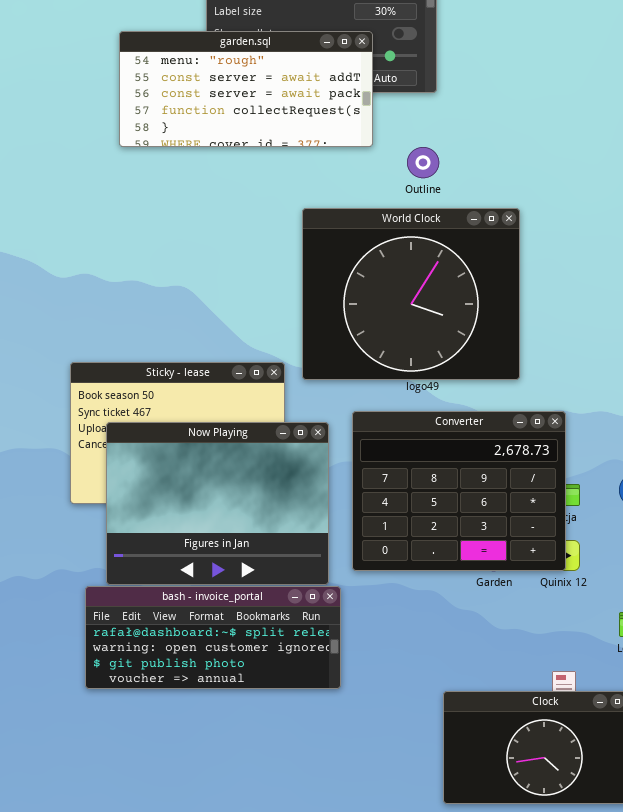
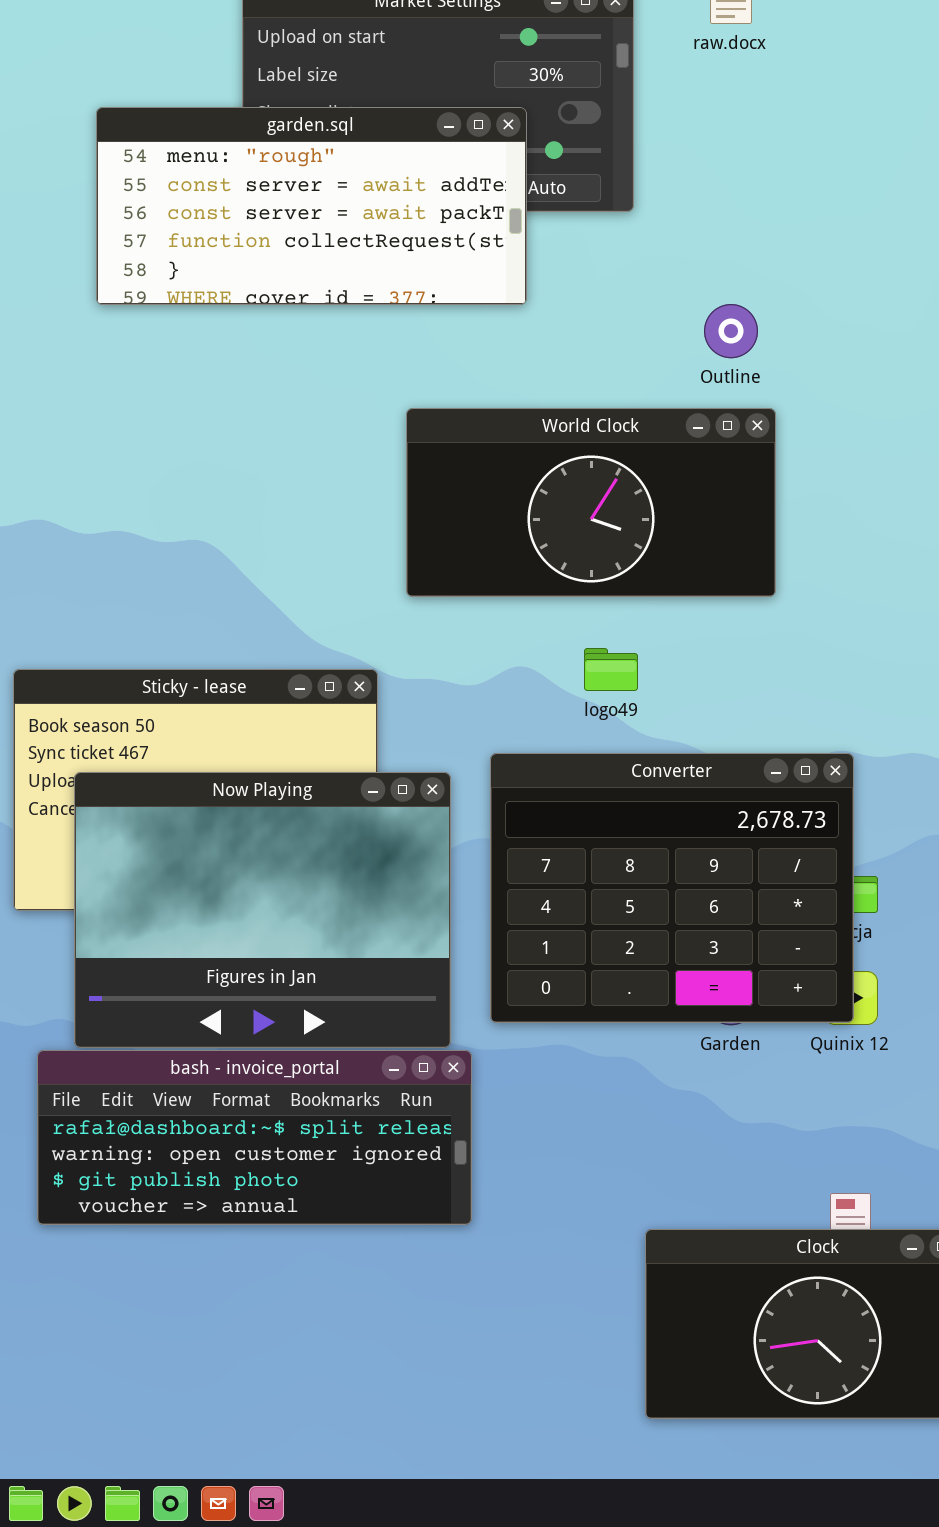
Outline: [407,147,439,178] -> [704,304,758,358], moved
World Clock: [302,208,520,380] -> [406,408,776,597], resized

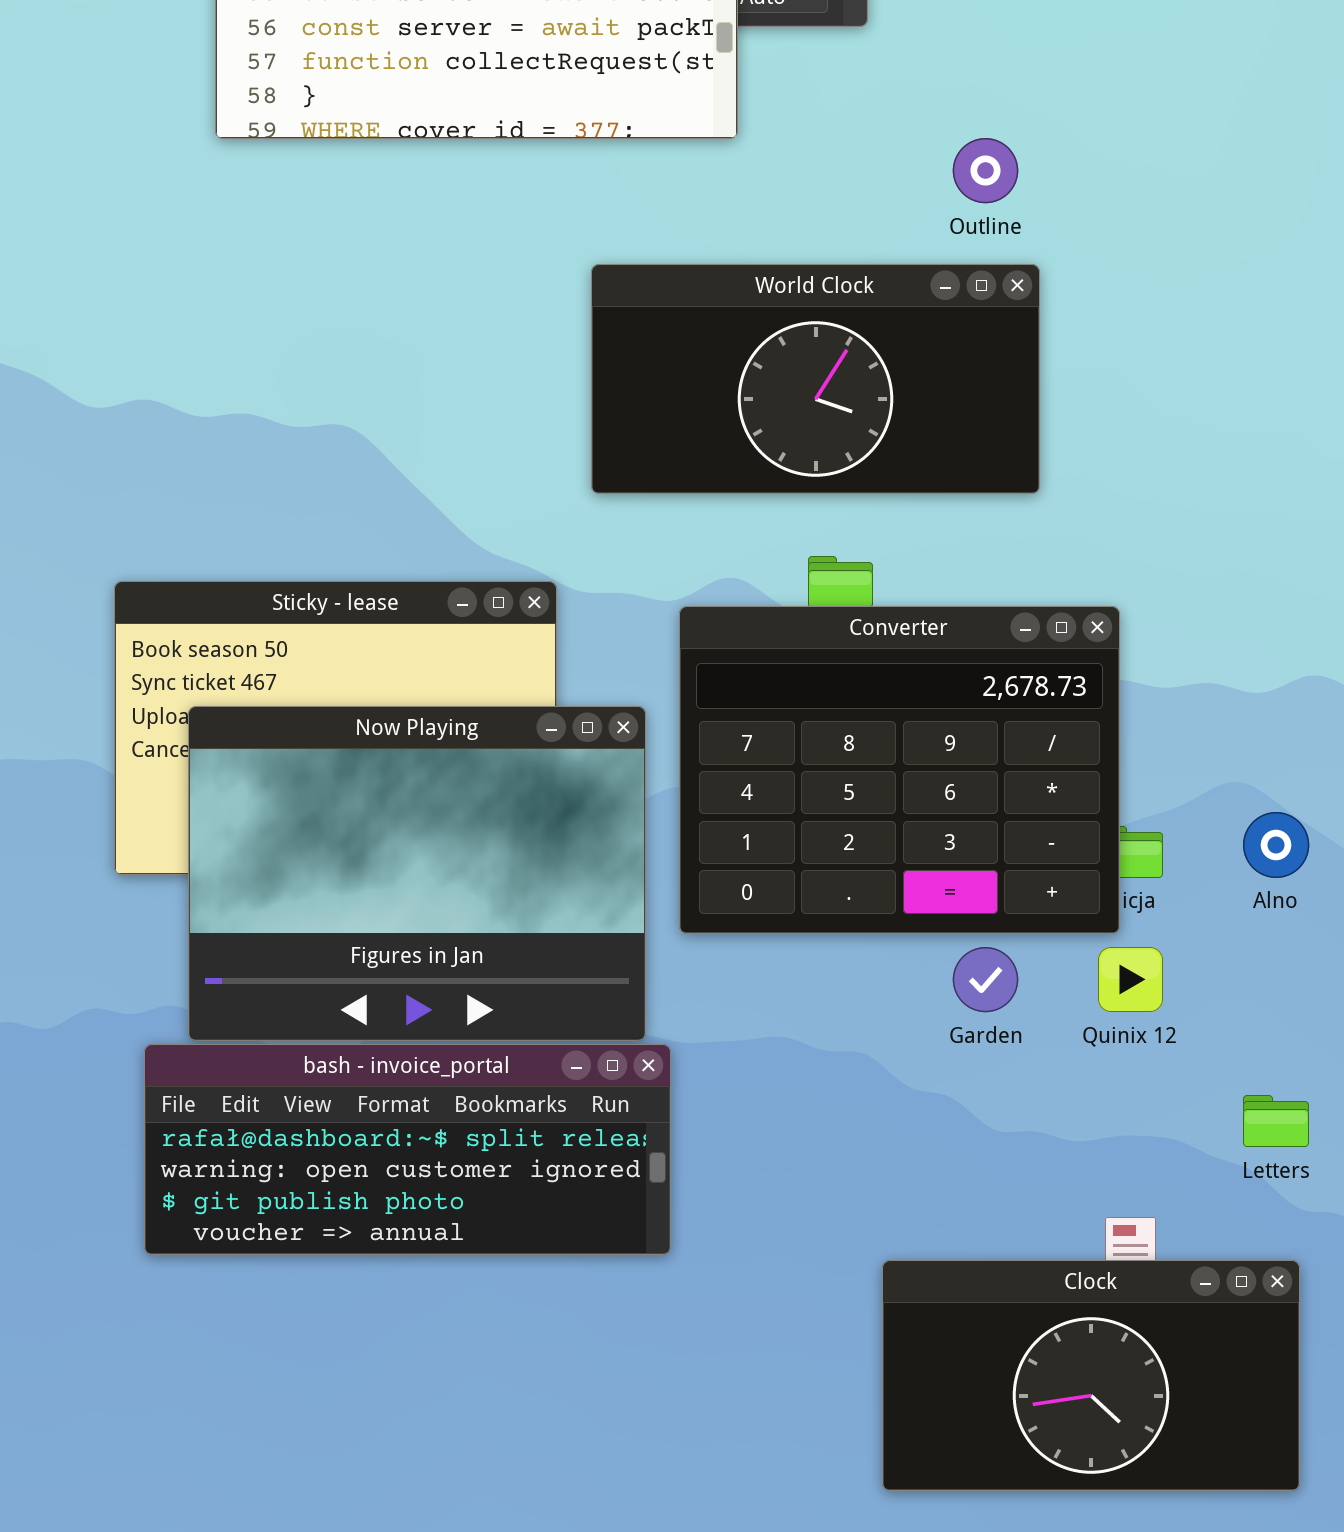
Converter: [490,753,854,1023] -> [679,606,1120,934], moved

